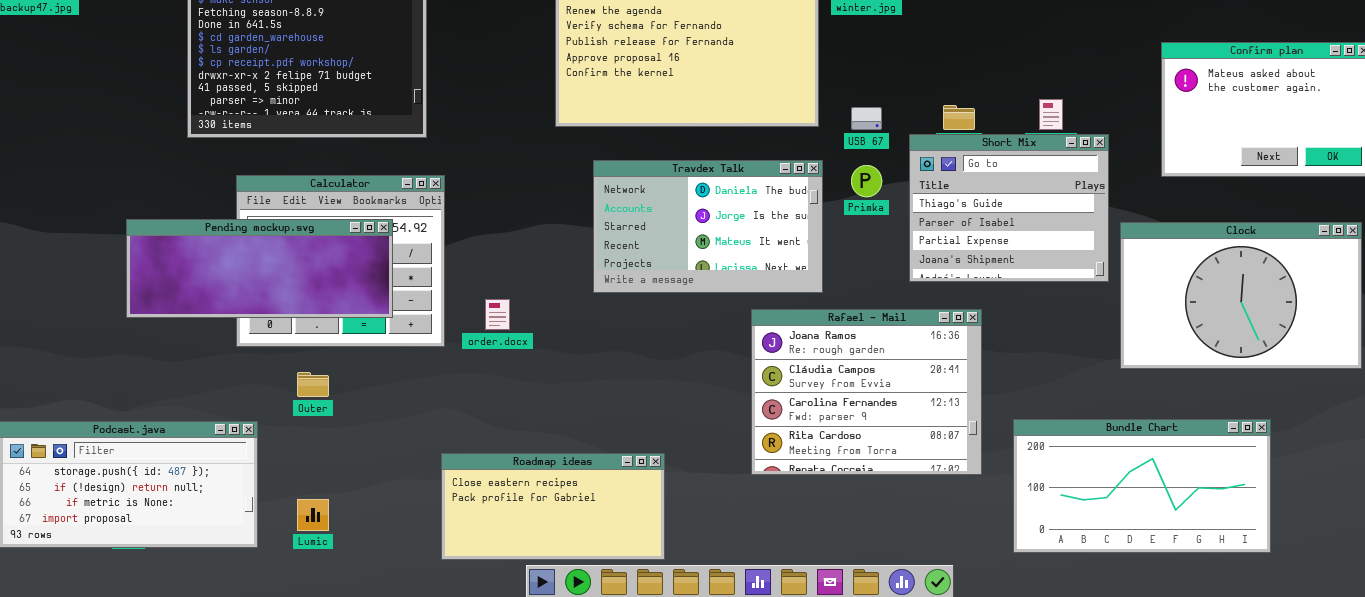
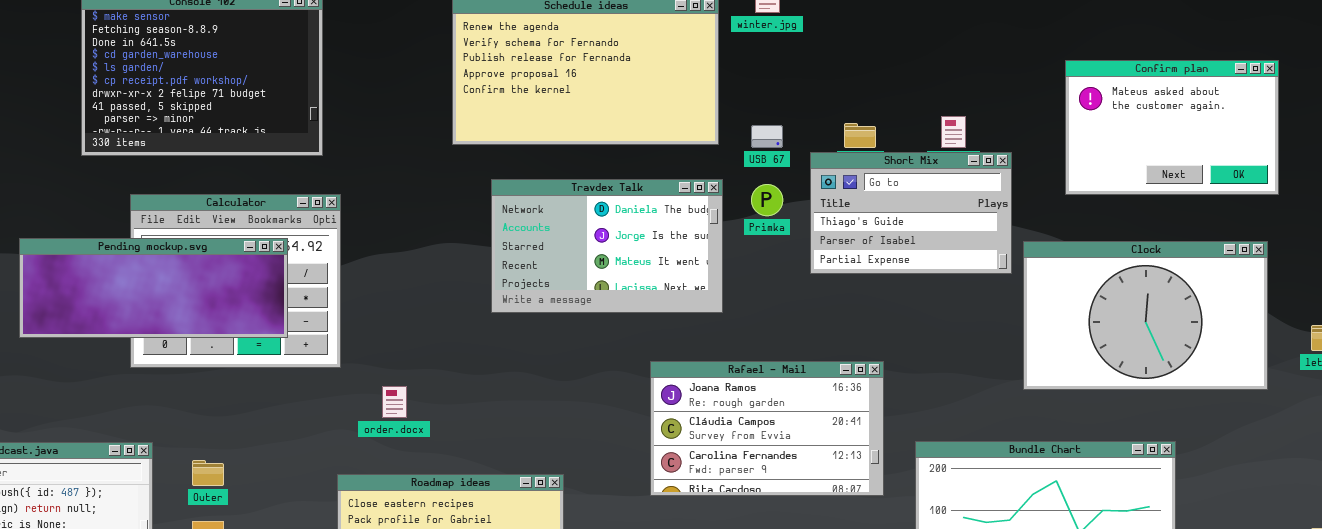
Short Mix: [909,134,1109,282] -> [810,152,1012,274], resized
order.docx: [485,299,510,330] -> [382,386,407,418], moved
Rafael - Mail: [751,309,982,475] -> [650,361,884,496], resized
Outer: [297,372,329,397] -> [192,460,224,486], moved

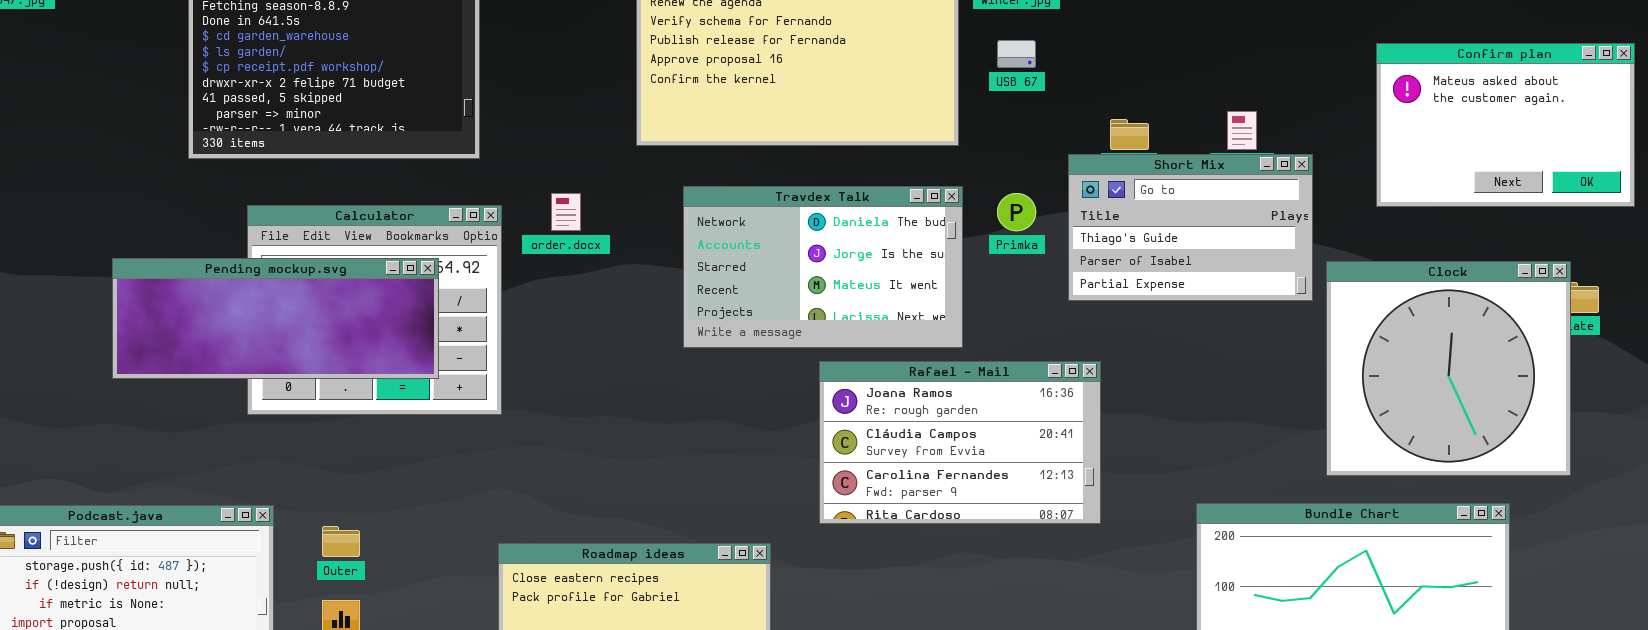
USB 67: [751,125,783,148] -> [997,40,1036,68], moved
Clock: [1023,241,1268,390] -> [1326,261,1571,476], resized
Rafael - Mail: [650,361,884,496] -> [819,361,1101,524], moved
order.docx: [382,386,407,418] -> [551,193,581,231], moved

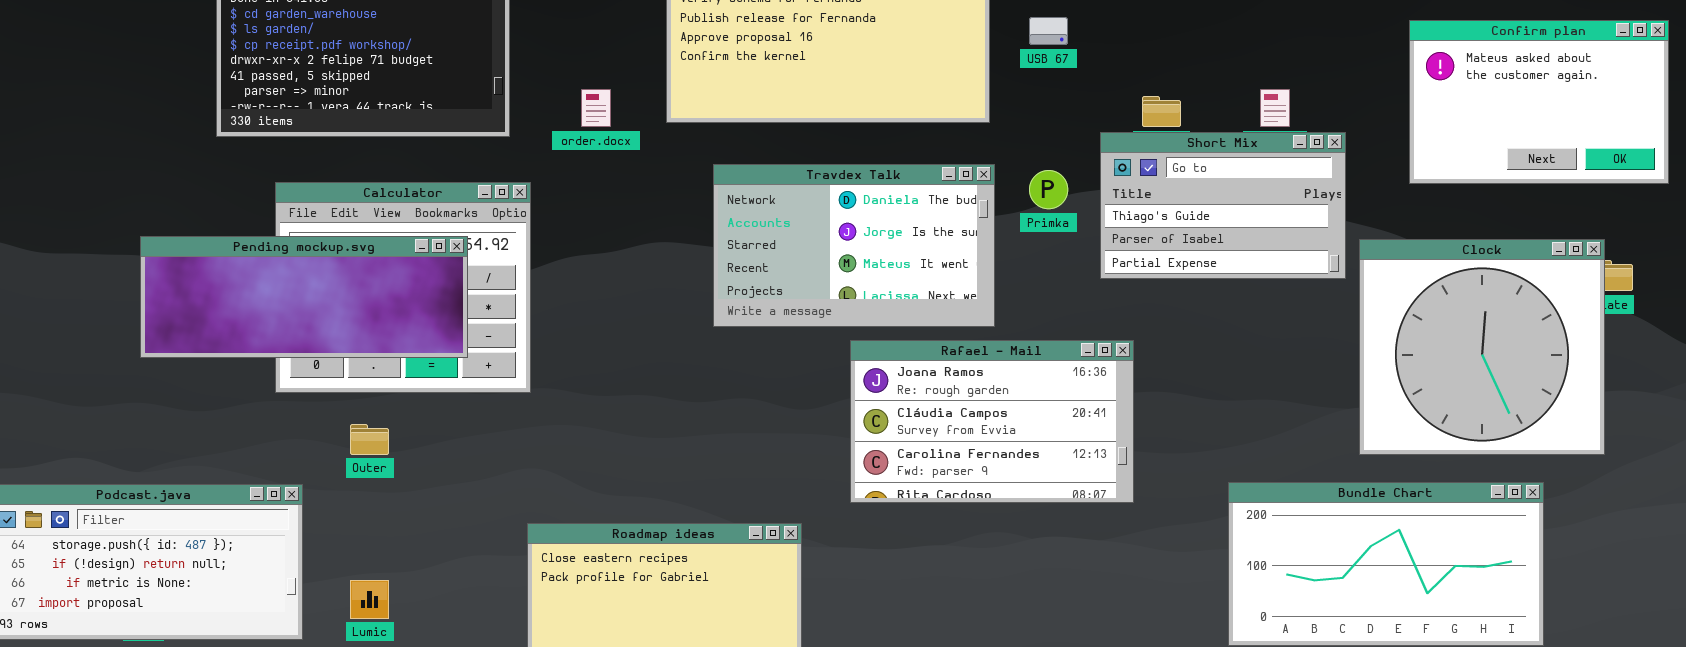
order.docx: [551,193,581,231] -> [581,89,611,127], moved
Outer: [322,526,360,557] -> [350,424,389,455], moved

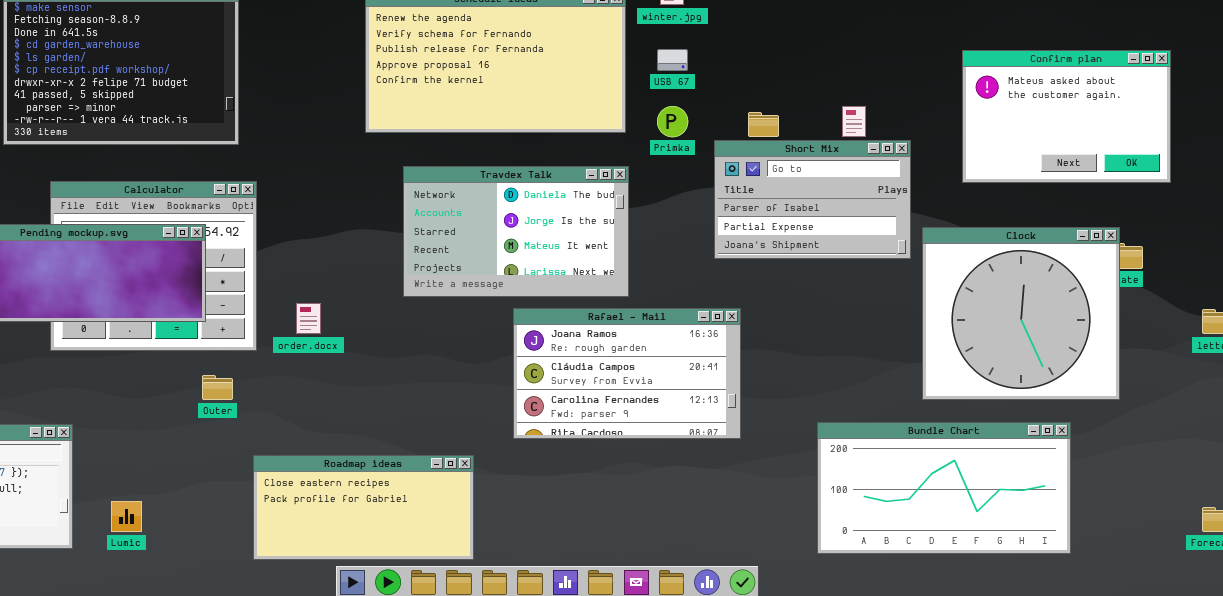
order.docx: [581,89,611,127] -> [296,303,321,334], moved
Short Mix: [1100,132,1346,279] -> [714,140,911,259], scrolled down 1 row
Primka: [1029,170,1068,209] -> [657,106,688,137], moved
Outer: [350,424,389,455] -> [202,375,233,400], moved

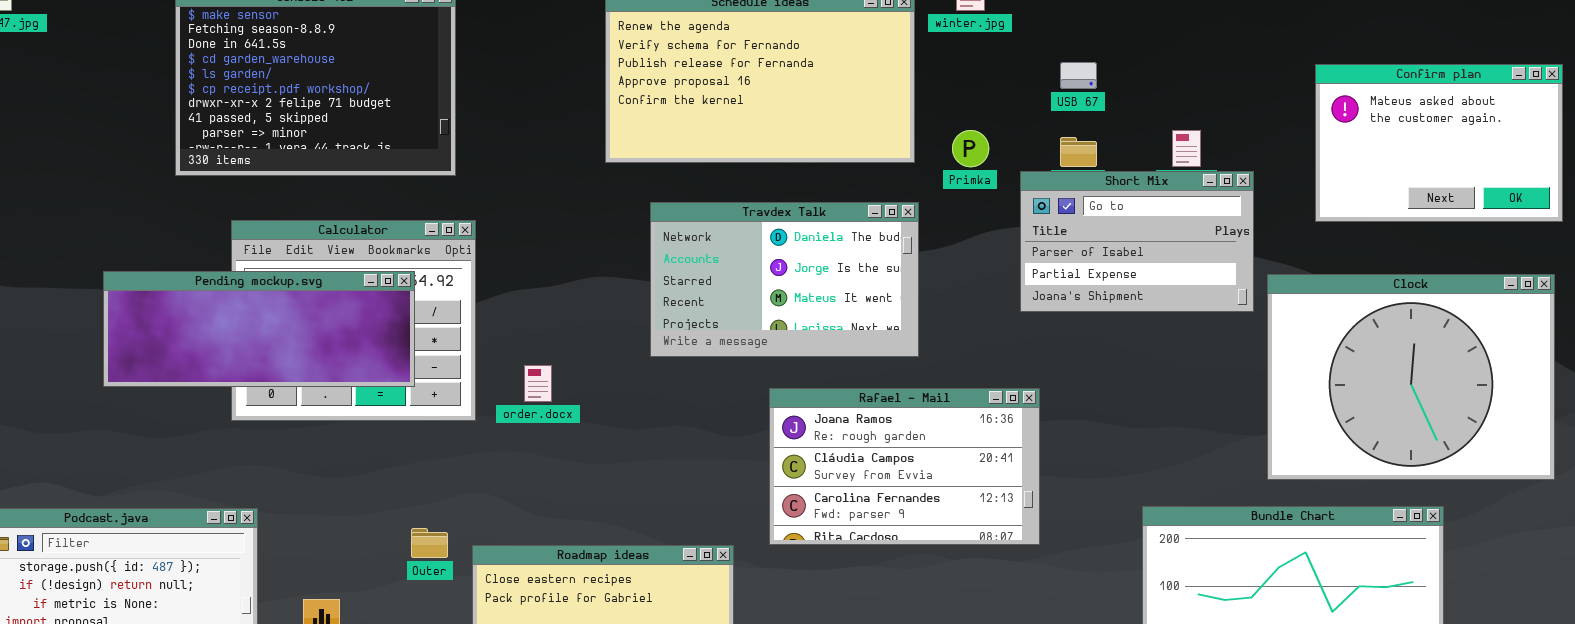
USB 67: [657,49,688,71] -> [1060,62,1097,89], moved
Clock: [922,227,1120,400] -> [1267,274,1555,480], resized
Rafael - Mail: [513,308,741,439] -> [769,388,1040,545], moved
Outer: [202,375,233,400] -> [411,528,448,558], moved

